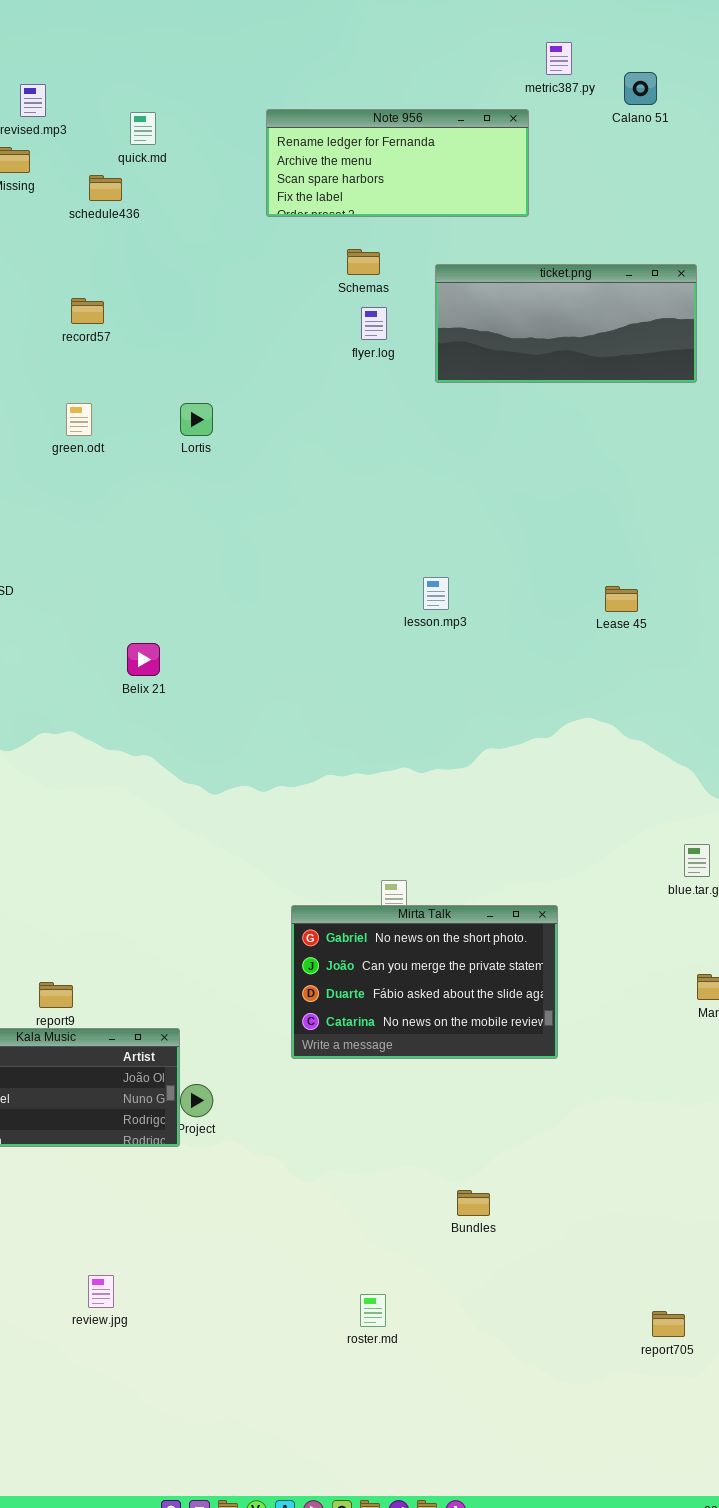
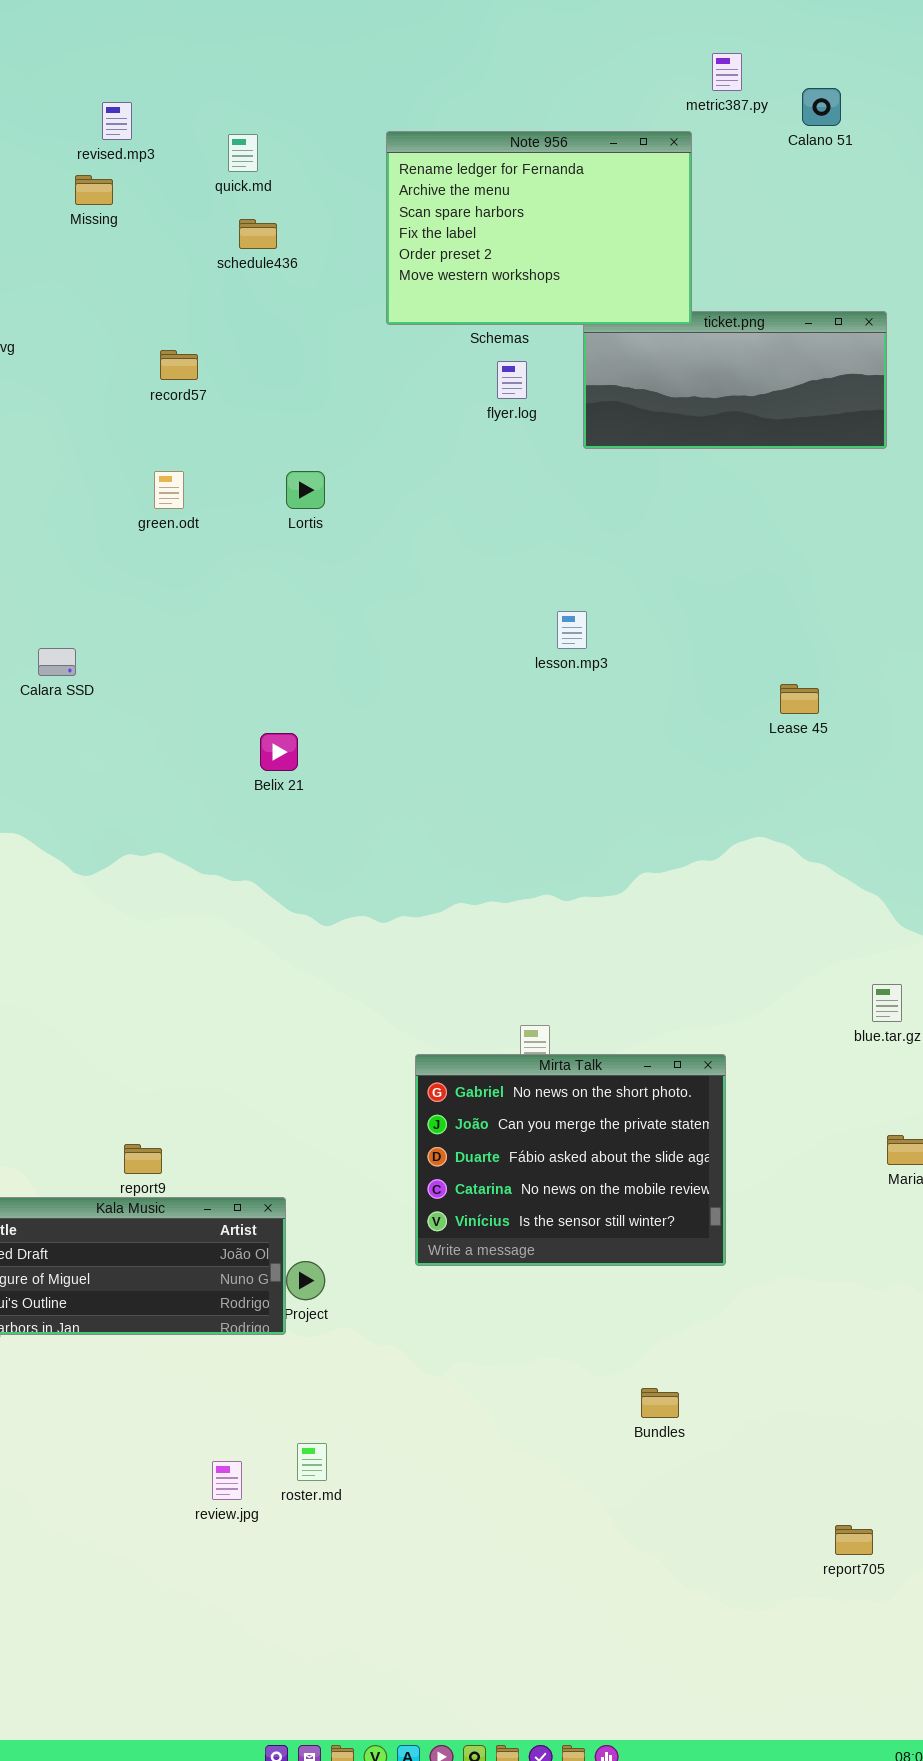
Note 956: [266,109,529,217] -> [386,131,692,325], resized
schedule436: [89,175,122,201] -> [239,219,277,249], moved
lesson.mp3: [423,577,449,610] -> [557,611,587,649], moved
Belix 21: [127,643,160,676] -> [260,733,298,771], moved
Mirta Talk: [291,905,558,1059] -> [415,1054,726,1266], resized
Bundles: [457,1190,490,1216] -> [641,1388,679,1418], moved
review.jpg: [88,1275,114,1308] -> [212,1461,242,1500], moved
roster.md: [360,1294,386,1327] -> [297,1443,327,1481], moved

